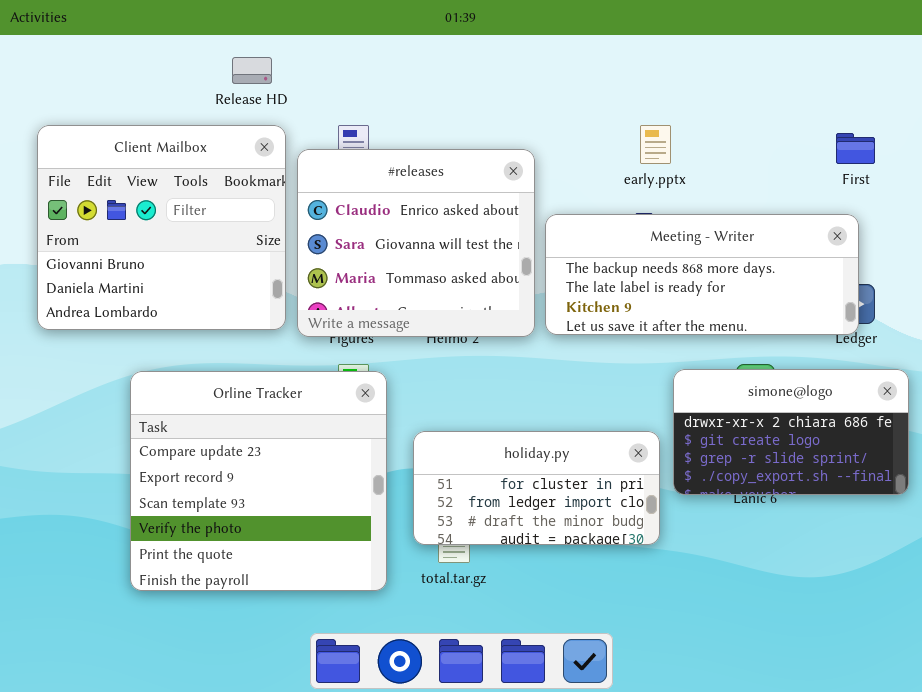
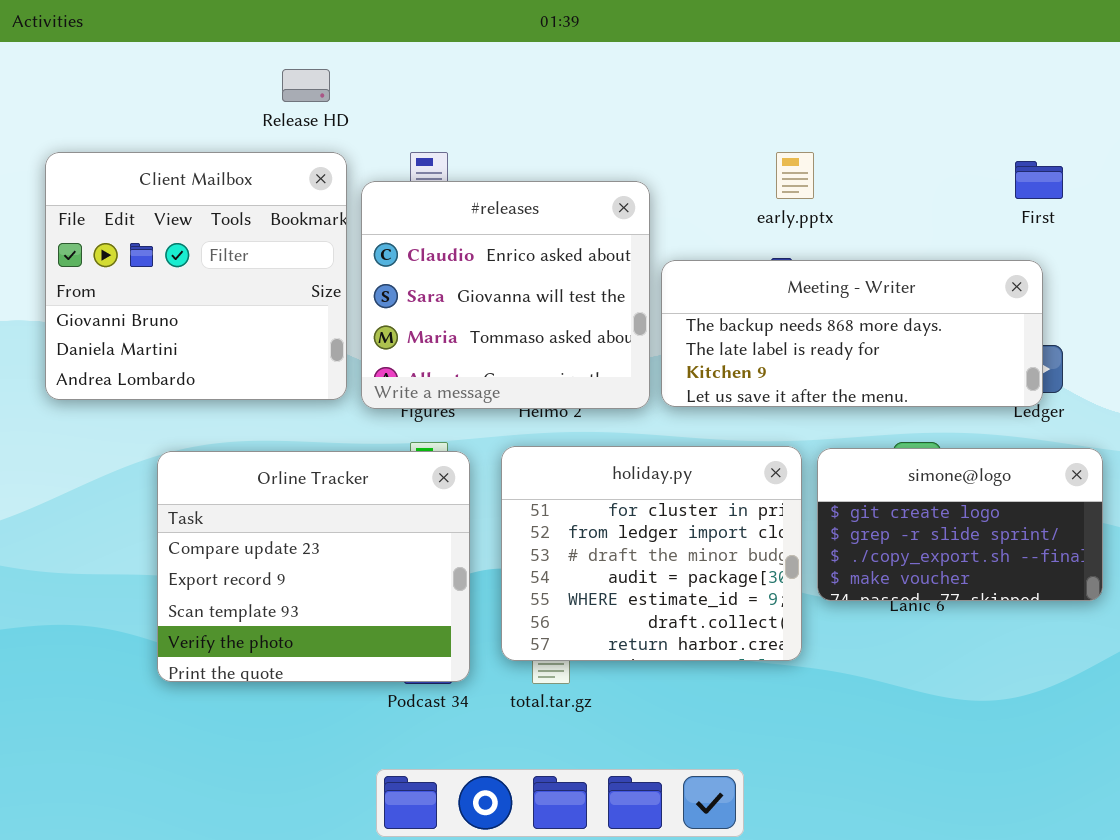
simone@logo: [673,369,909,495] -> [817,448,1103,601], scrolled down 1 row
Orline Tracker: [130,371,387,591] -> [157,451,470,682], resized
holiday.py: [413,431,660,545] -> [501,446,802,661], resized

